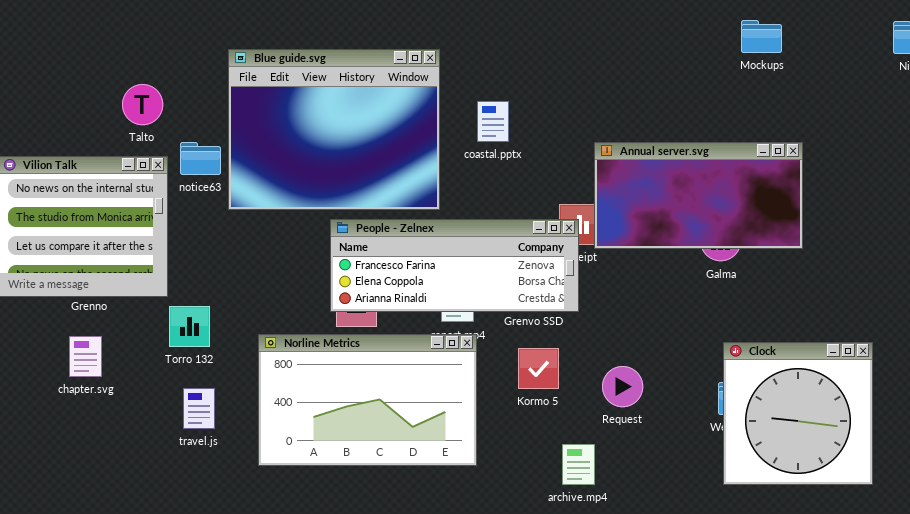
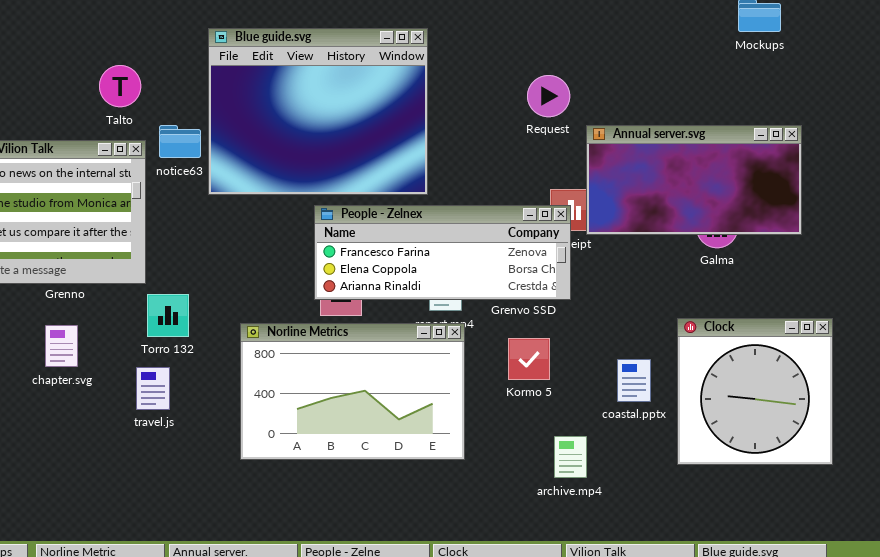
coastal.pptx: [477,101,509,142] -> [617,359,651,402], moved
Clock: [723,342,873,485] -> [677,318,833,465], moved
Request: [602,366,643,407] -> [527,75,570,117], moved
travel.js: [183,388,215,429] -> [136,367,170,410], moved

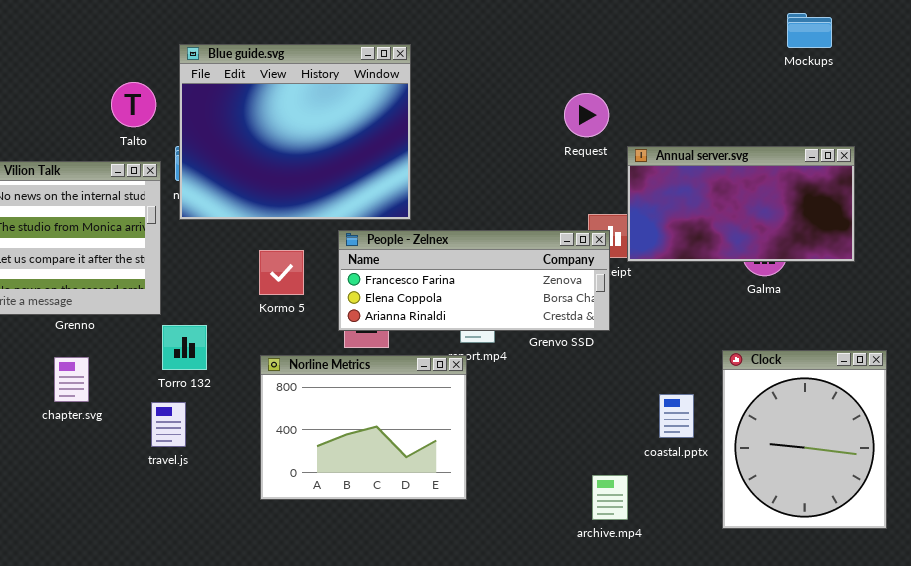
Blue guide.svg: [208,28,428,195] -> [179,44,411,220], moved
Clock: [677,318,833,465] -> [722,350,887,529], resized
Norline Metrics: [240,323,465,460] -> [260,355,467,500], resized
Kormo 5: [508,338,550,380] -> [259,250,304,295], moved

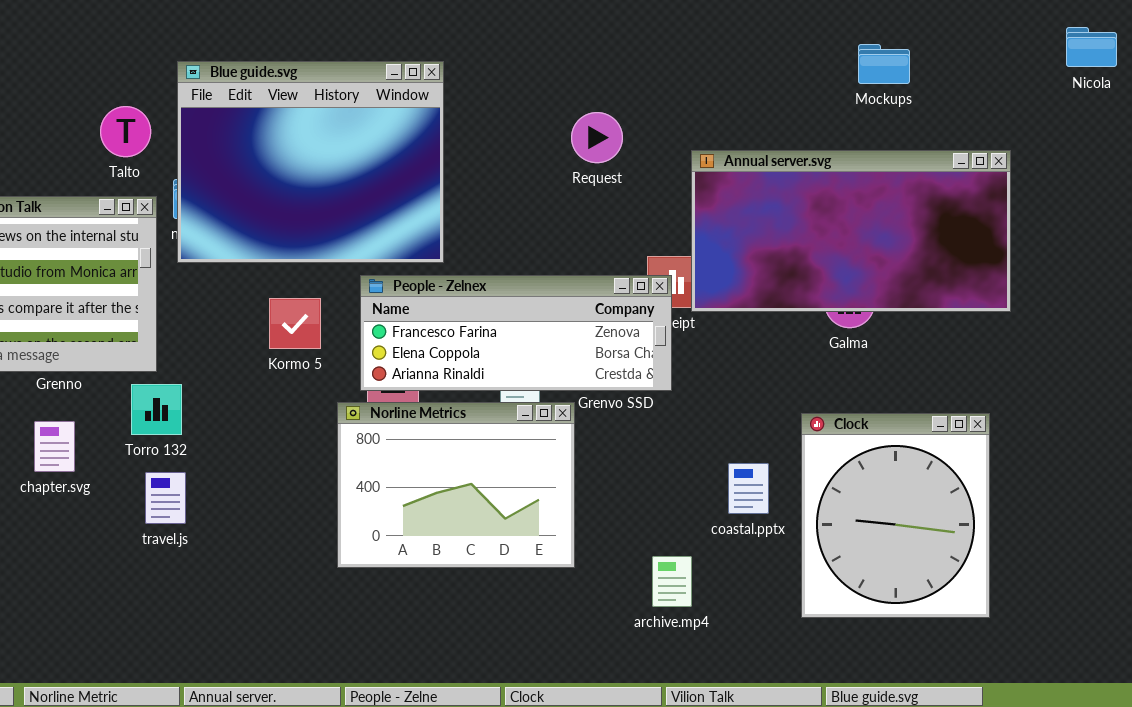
Mockups: [787,13,832,48] -> [858,44,910,84], moved
Request: [564,93,609,137] -> [571,112,623,163], moved
Annual server.svg: [627,146,855,262] -> [691,150,1011,312], resized
Torro 132: [162,325,207,370] -> [131,384,182,435], moved
Norline Metrics: [260,355,467,500] -> [337,402,575,568], moved

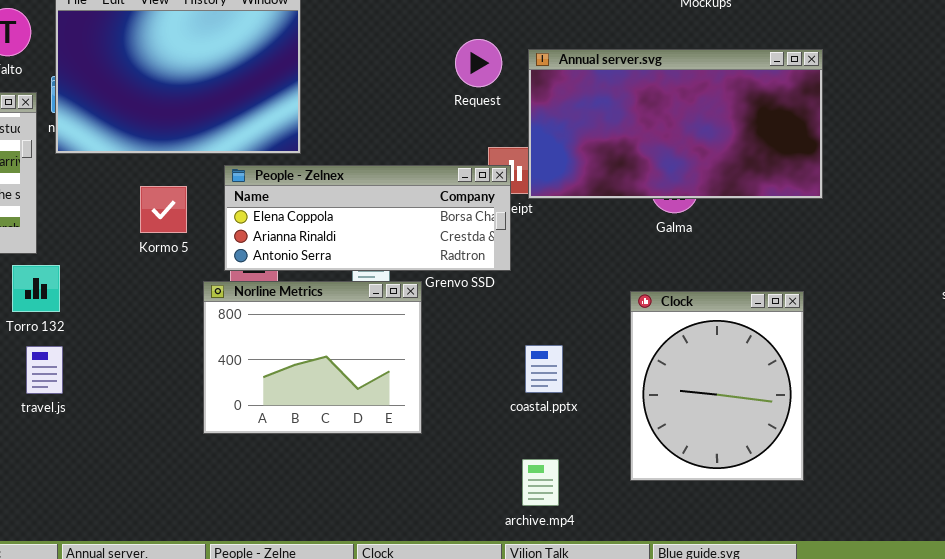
Request: [571,112,623,163] -> [455,39,502,87], moved
People - Zelnex: [360,275,672,391] -> [224,165,511,271], scrolled down 1 row
coastal.pptx: [728,463,769,514] -> [525,345,563,393], moved
archive.mp4: [652,556,692,607] -> [522,459,559,506], moved

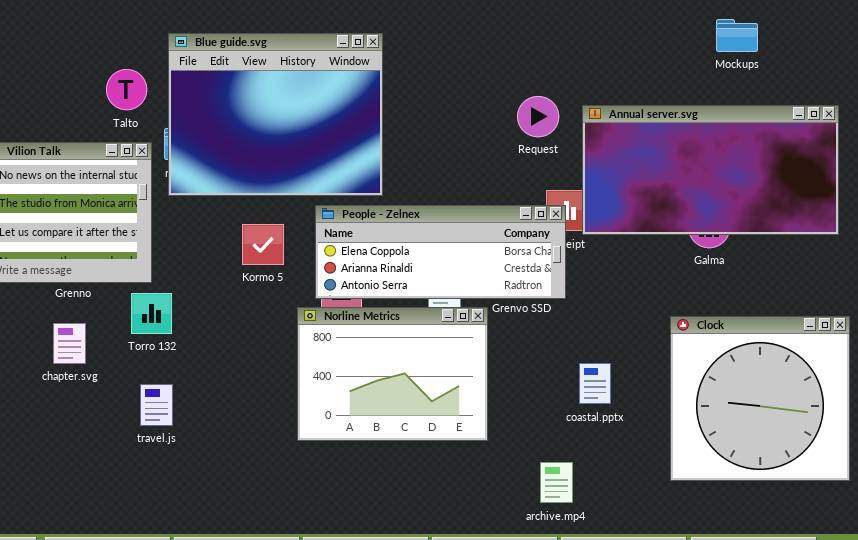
Clock: [630,291,804,481] -> [670,316,850,481], resized
travel.js: [26,346,63,394] -> [140,384,173,426], moved
archive.mp4: [522,459,559,506] -> [540,462,573,503], moved

